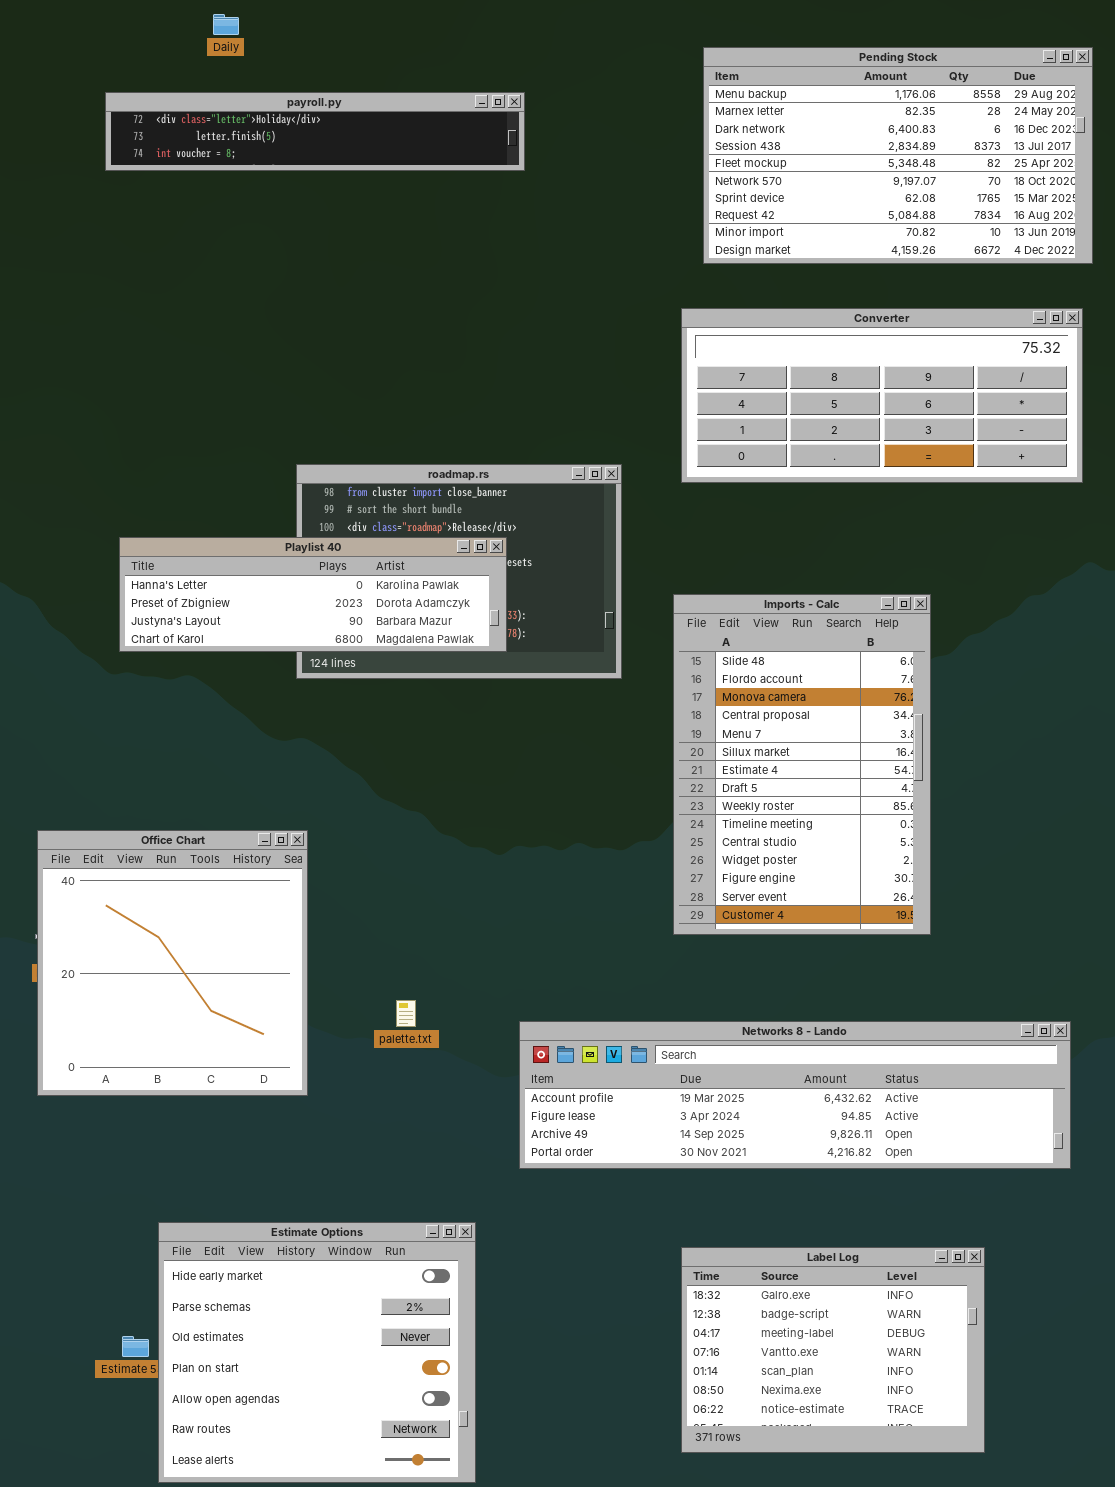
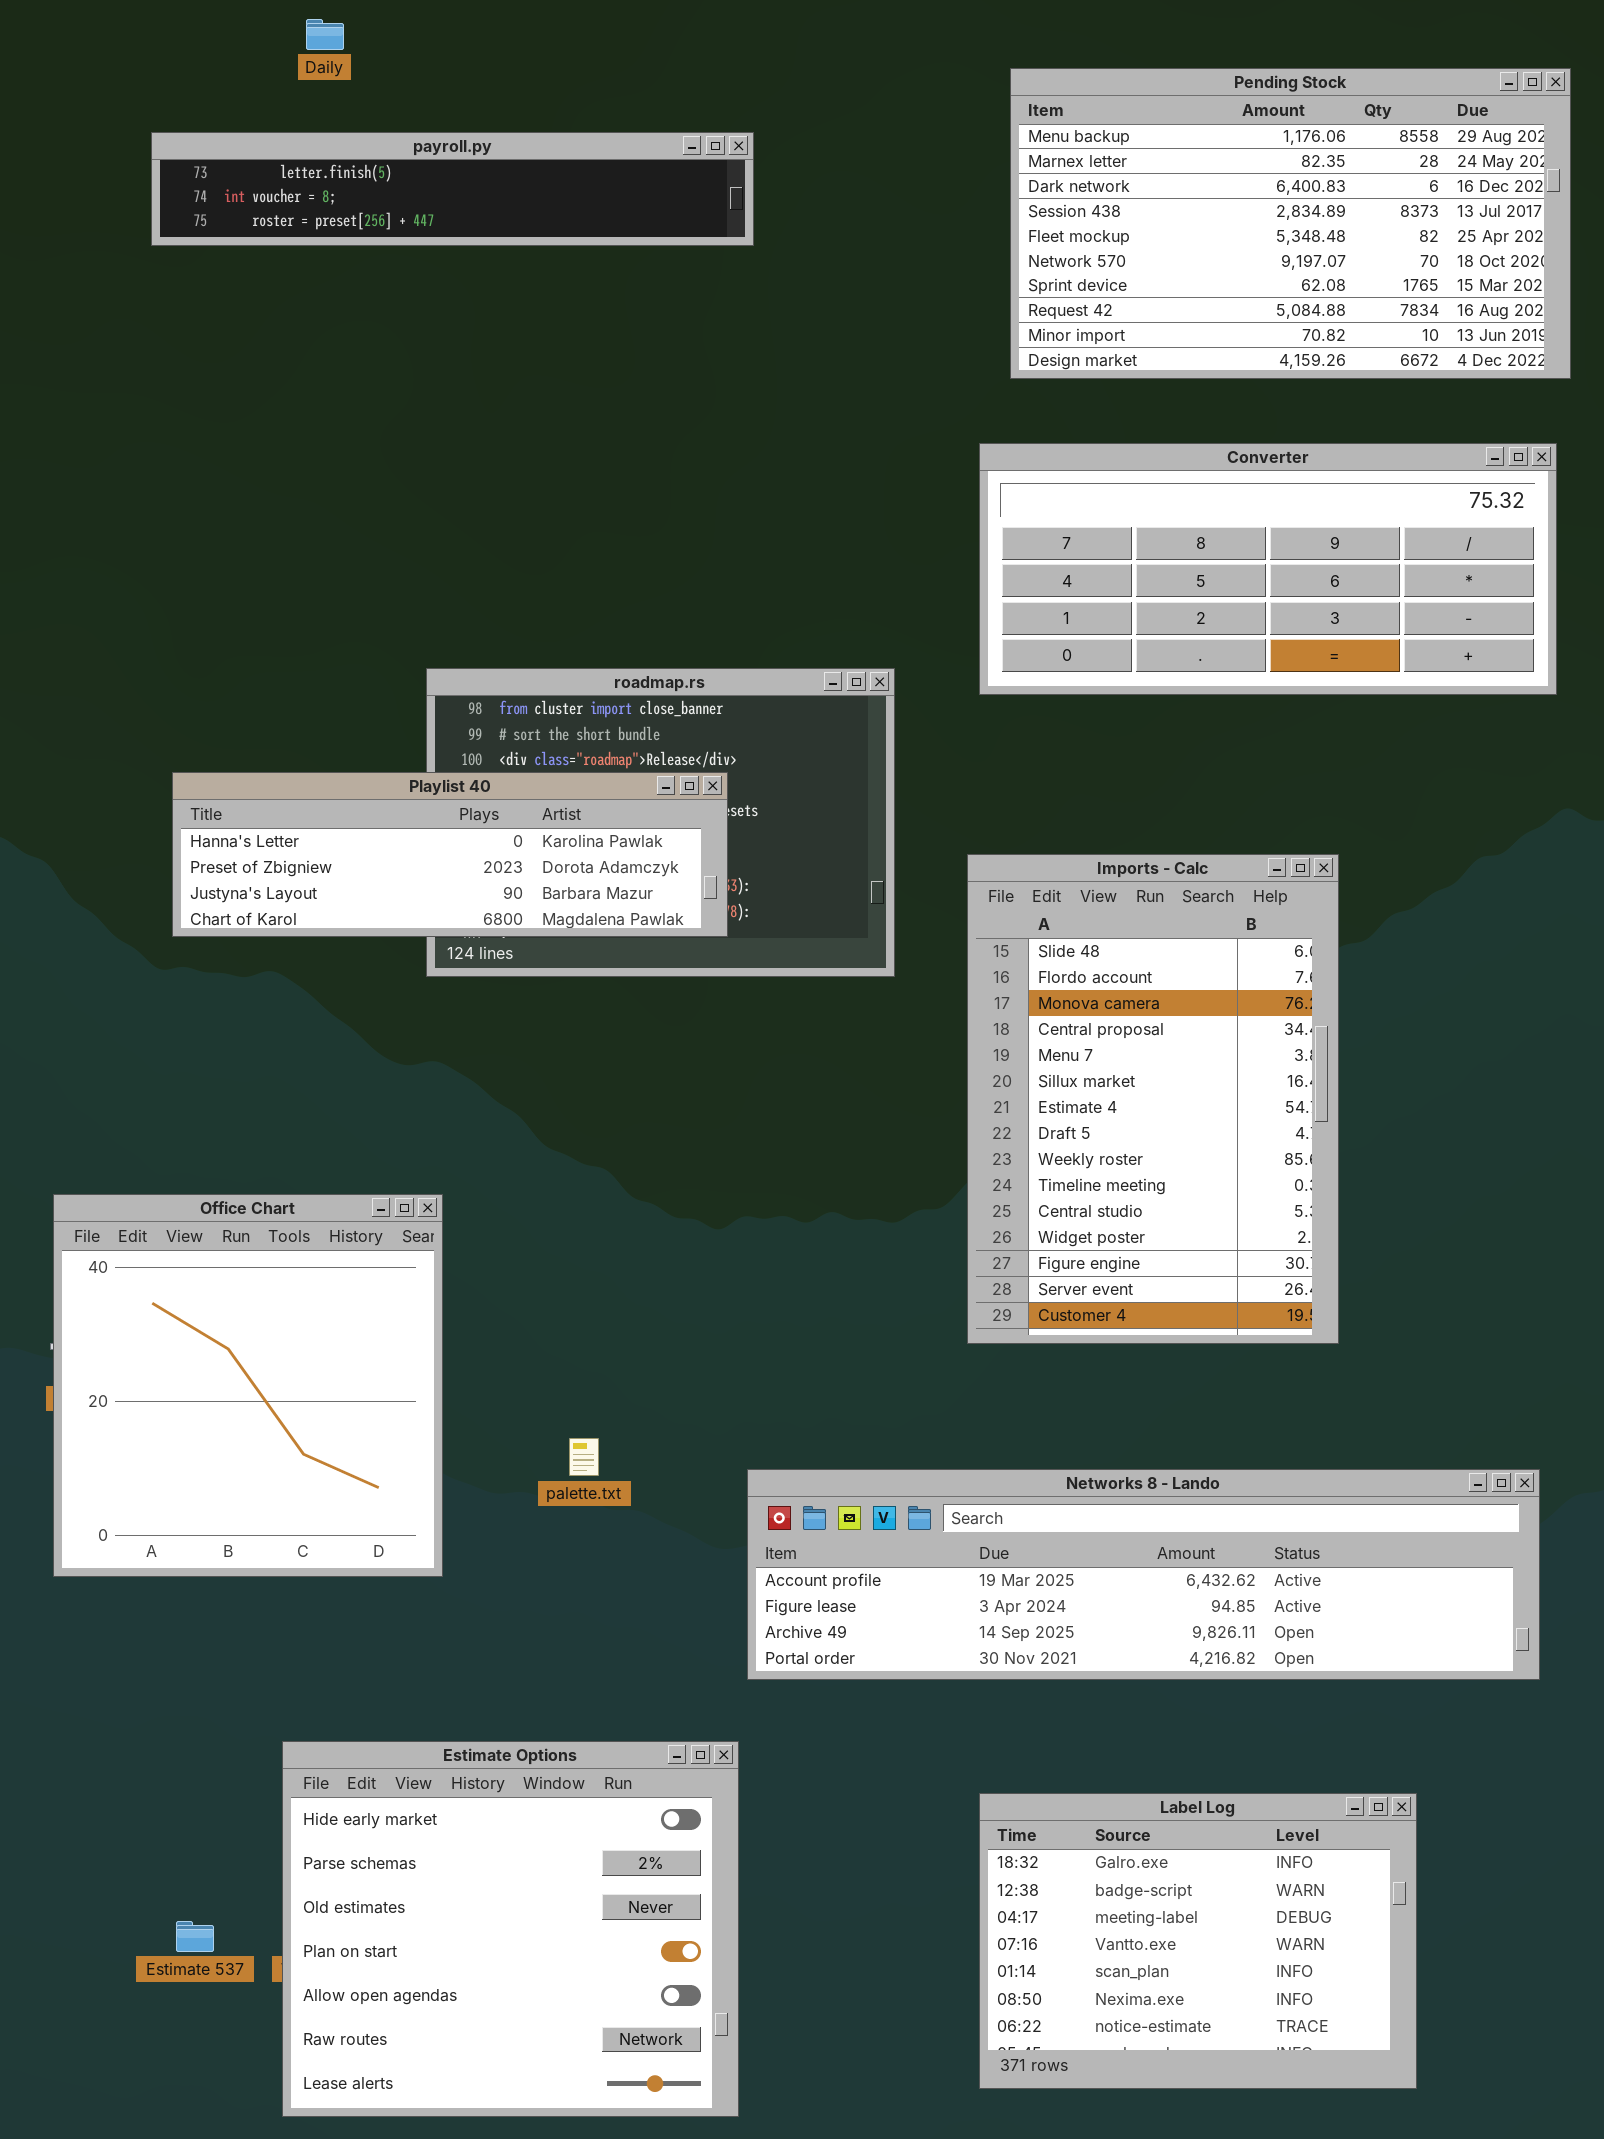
payroll.py: [105,92,525,171] -> [151,132,754,246], scrolled down 1 row
Estimate Options: [158,1222,476,1483] -> [282,1741,739,2117], moved

